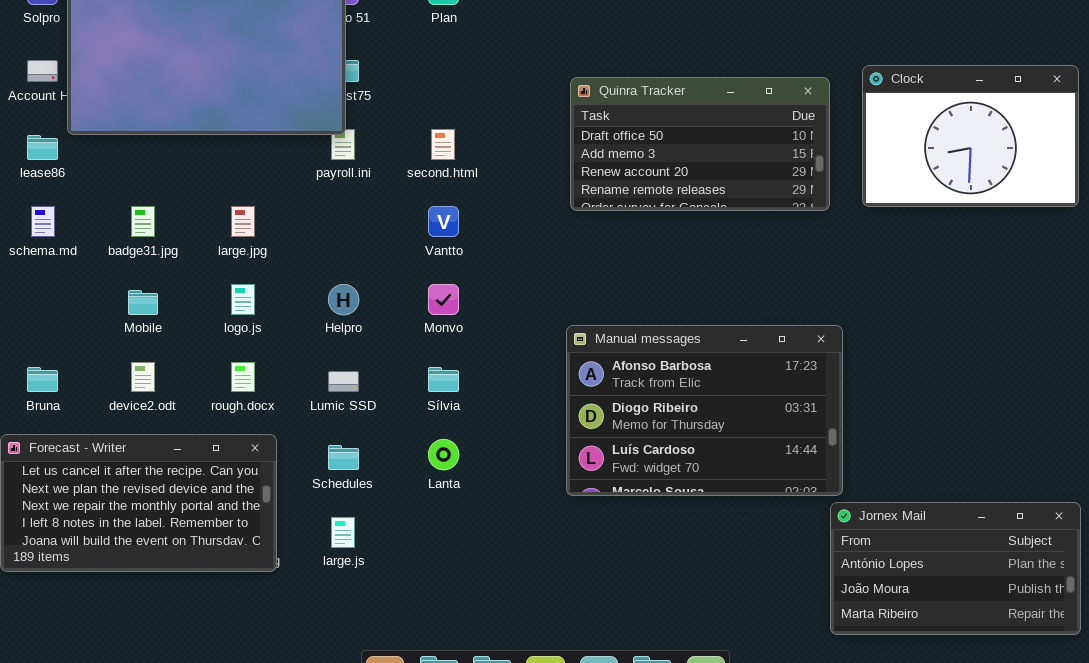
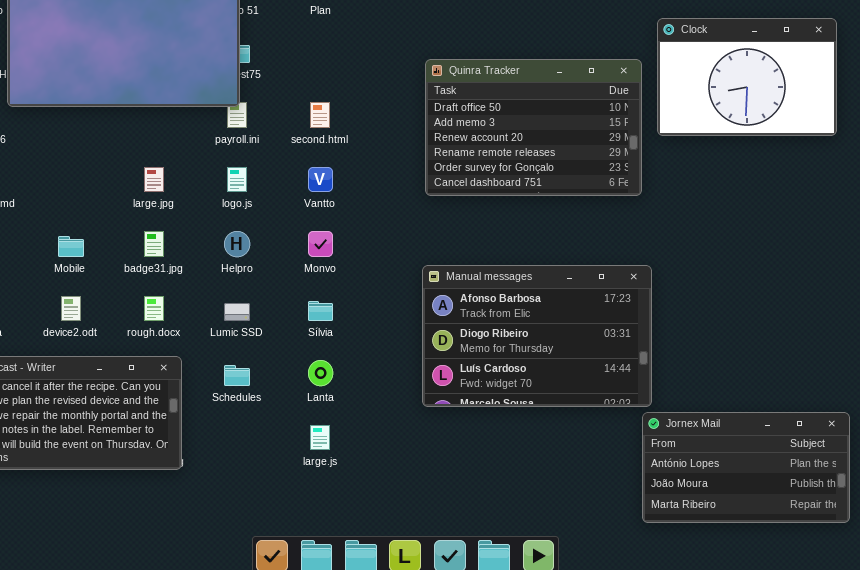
Clock: [862,65,1079,207] -> [657,18,837,136], moved
Quinra Tracker: [570,77,830,211] -> [425,59,642,196], resized
badge31.jpg: [131,206,155,237] -> [144,231,164,257], moved
logo.js: [231,284,255,315] -> [227,167,247,192], moved
large.js: [331,517,355,548] -> [310,425,330,450], moved

